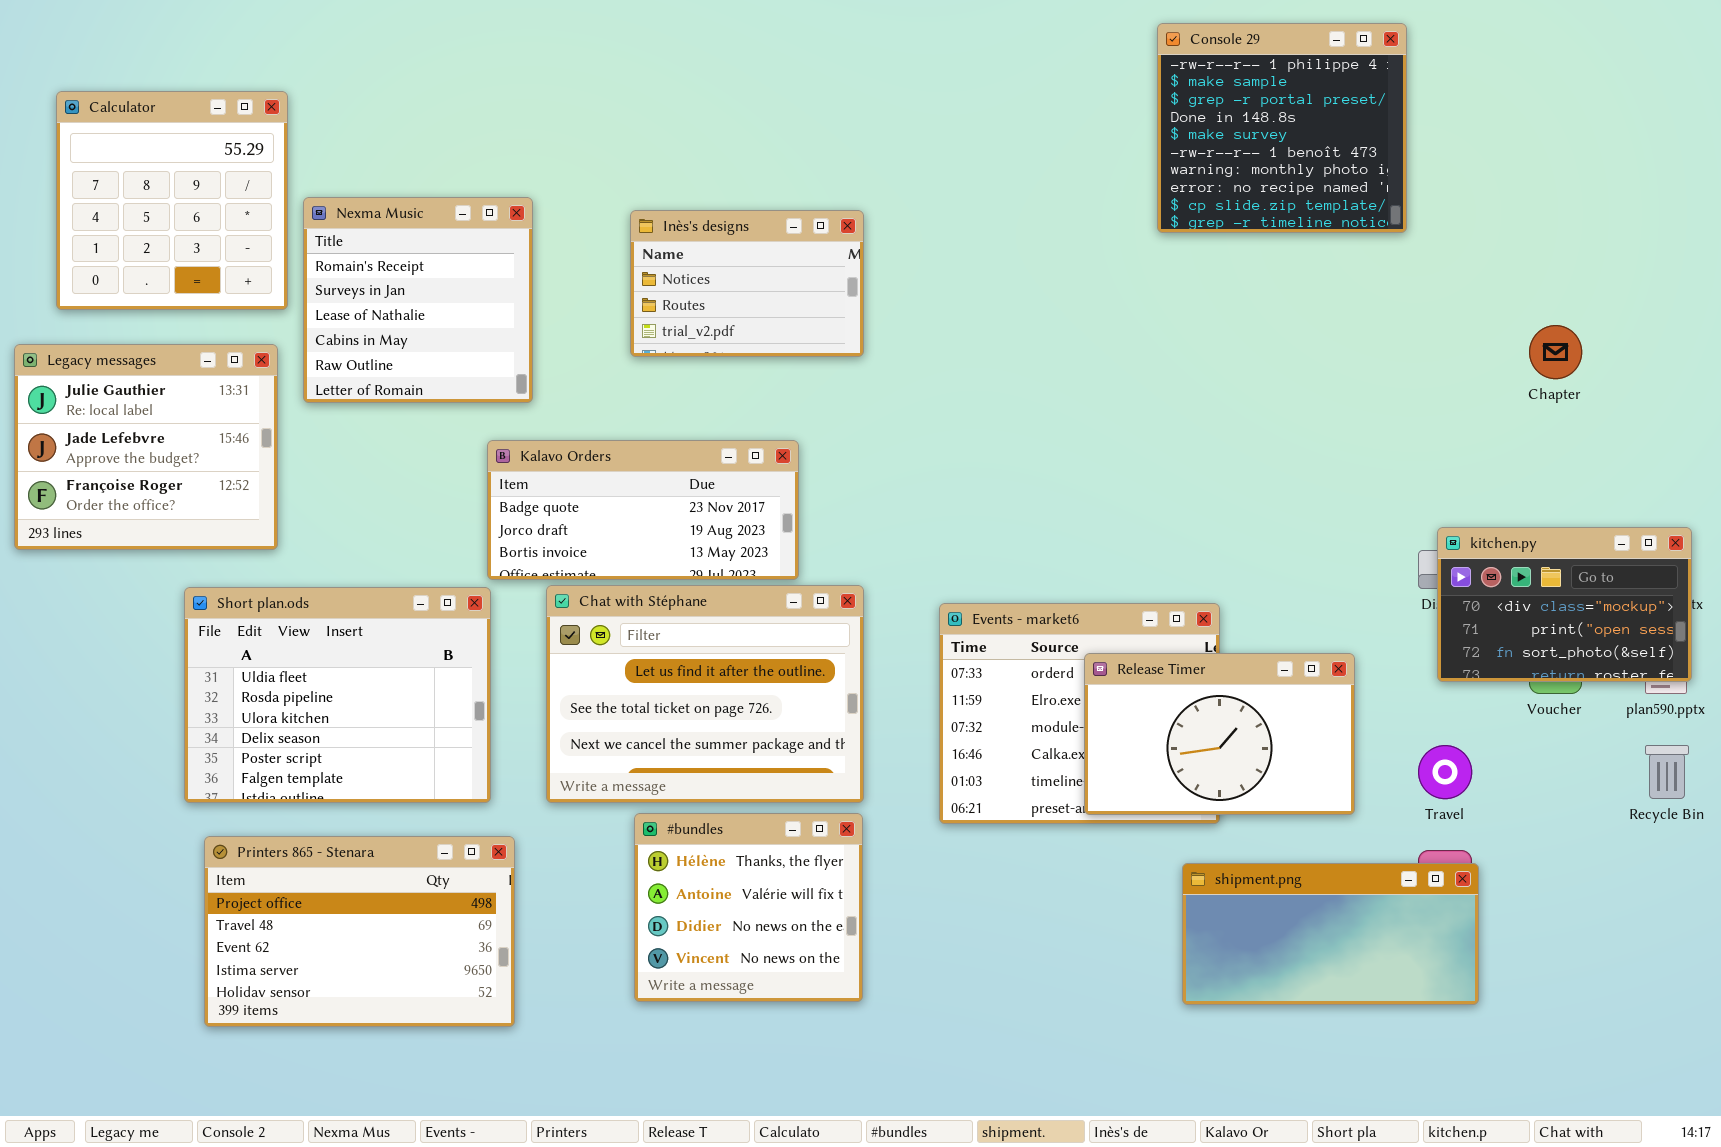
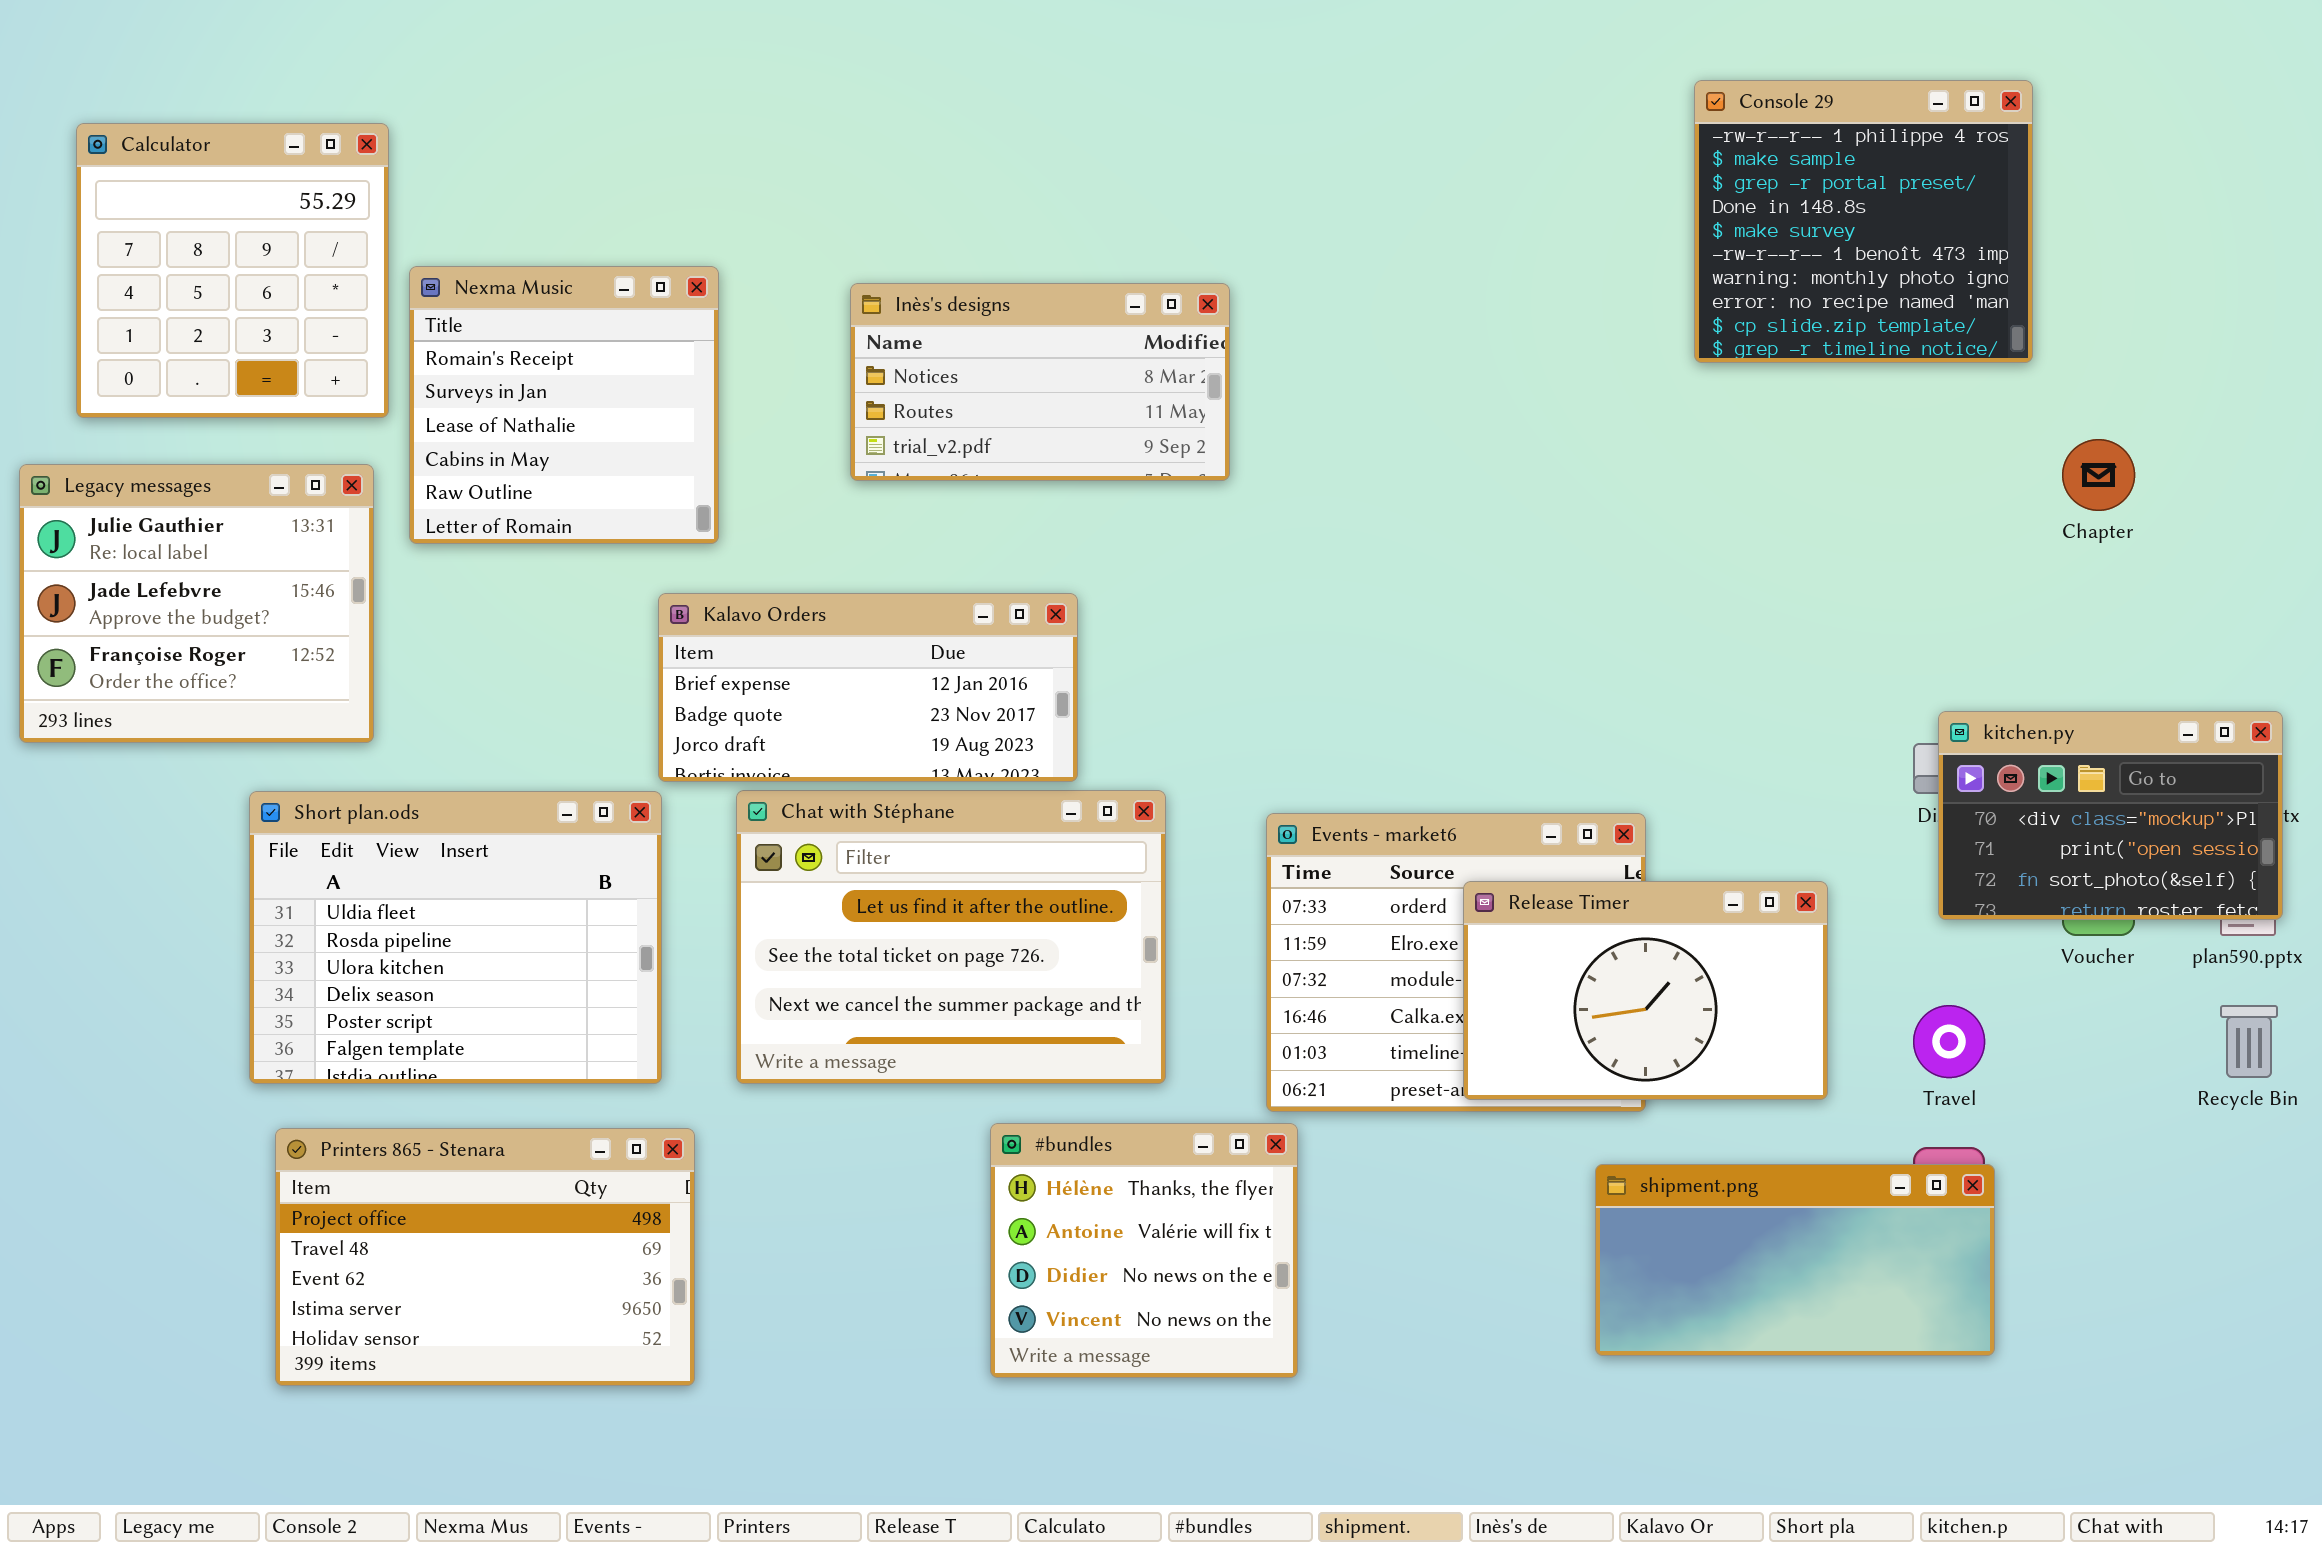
Console 29: [1157,23,1407,233] -> [1694,80,2033,363], moved
Inès's designs: [630,210,864,357] -> [850,283,1230,481], resized
Kalavo Orders: [487,440,799,580] -> [658,593,1078,782], scrolled up 1 row
#bundles: [634,813,863,1002] -> [990,1123,1298,1378], moved

